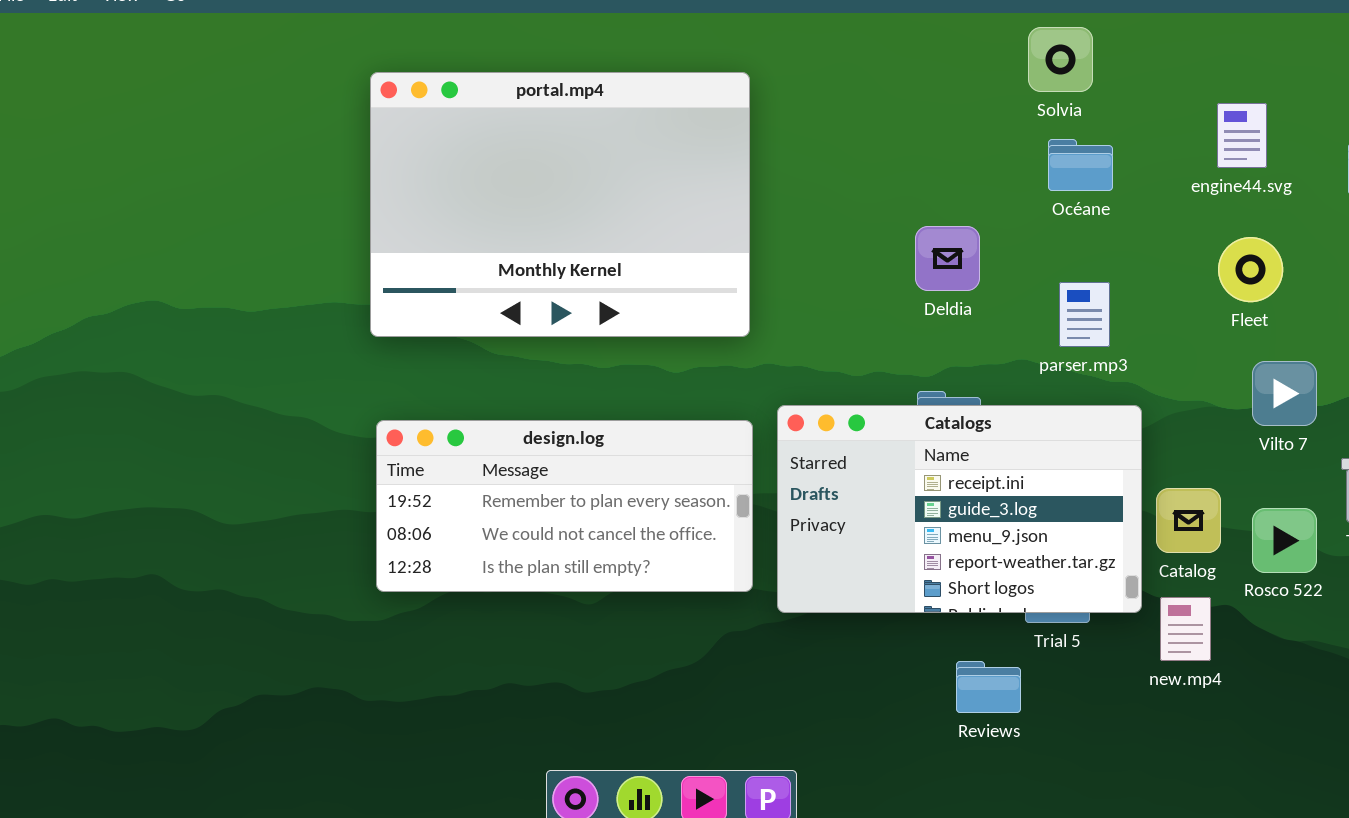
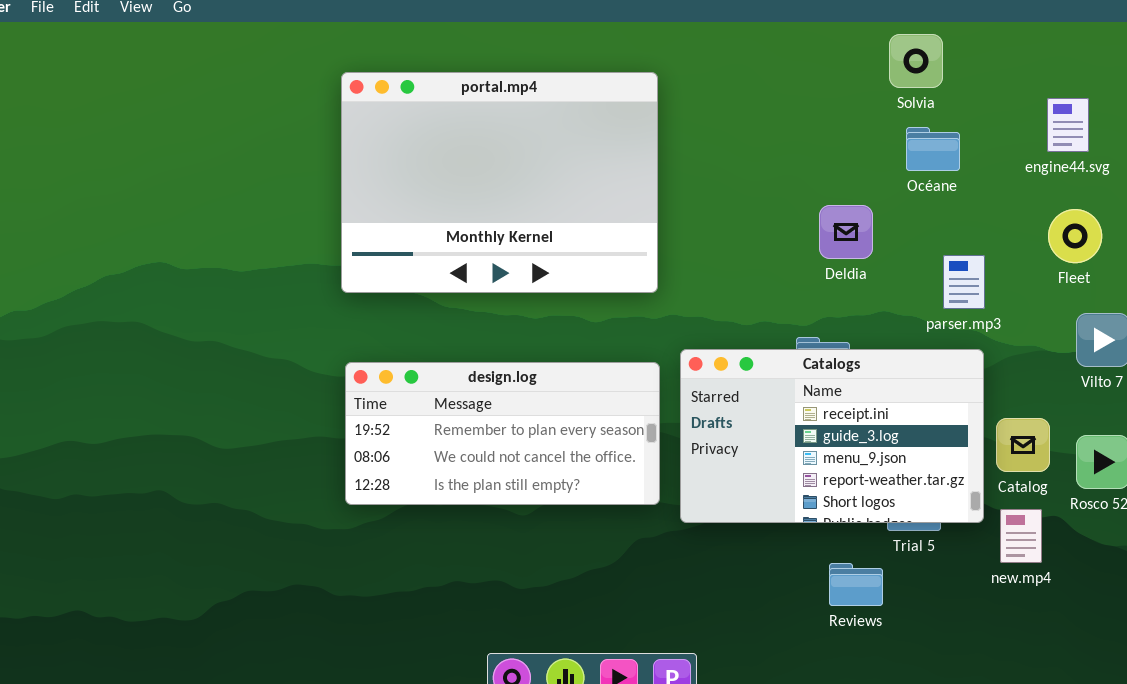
Deldia: [915,226,980,291] -> [819,205,873,259], moved
parser.mp3: [1059,282,1110,347] -> [943,255,985,309], moved

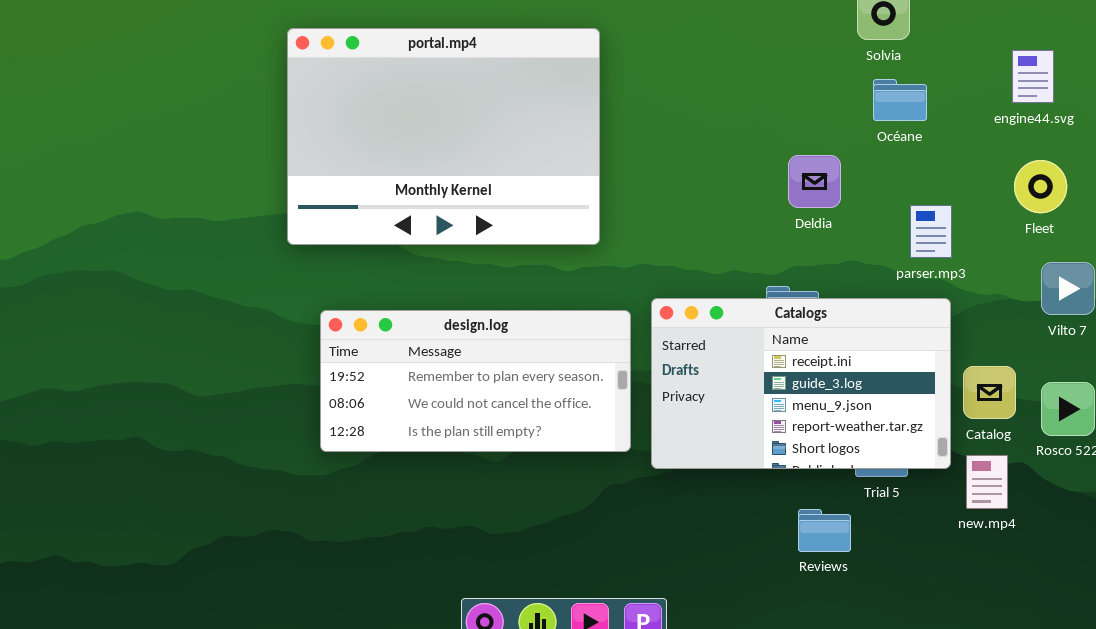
portal.mp4: [341,72,658,293] -> [287,28,600,245], moved

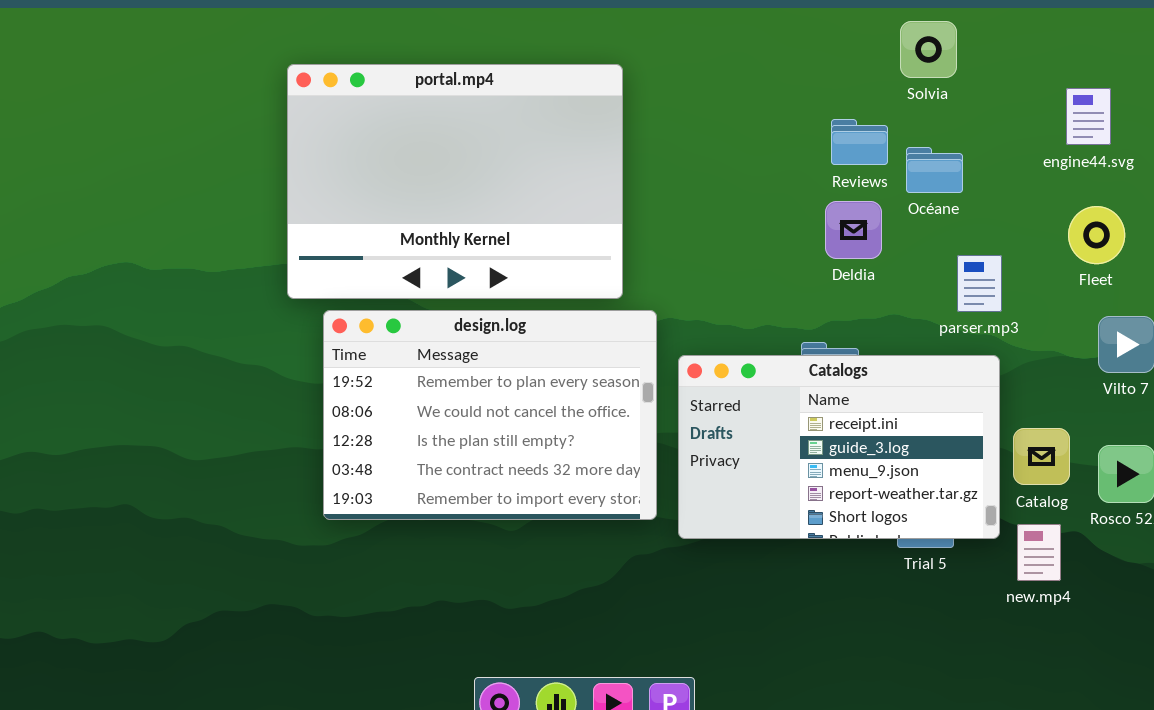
Océane: [873,79,927,121] -> [906,147,963,193], moved
design.log: [320,310,631,452] -> [323,310,657,520], resized
Reviews: [798,509,851,552] -> [831,119,888,165], moved

